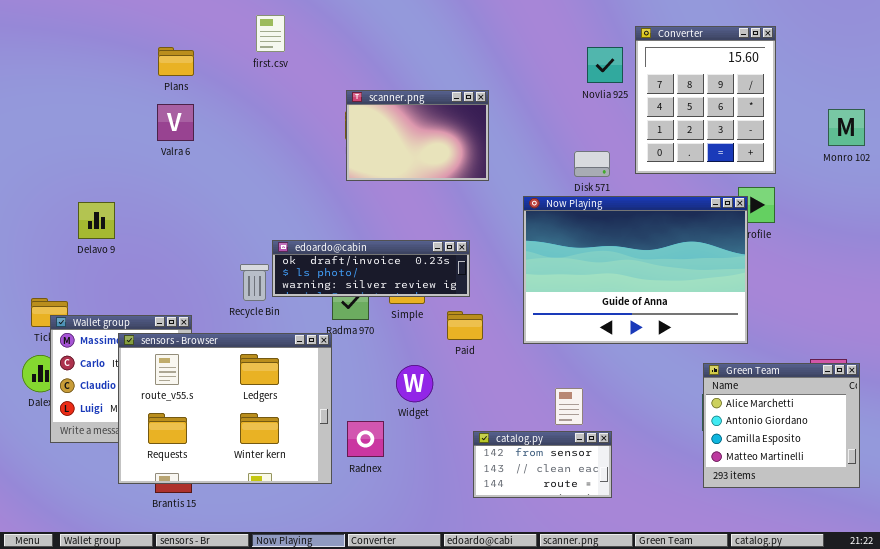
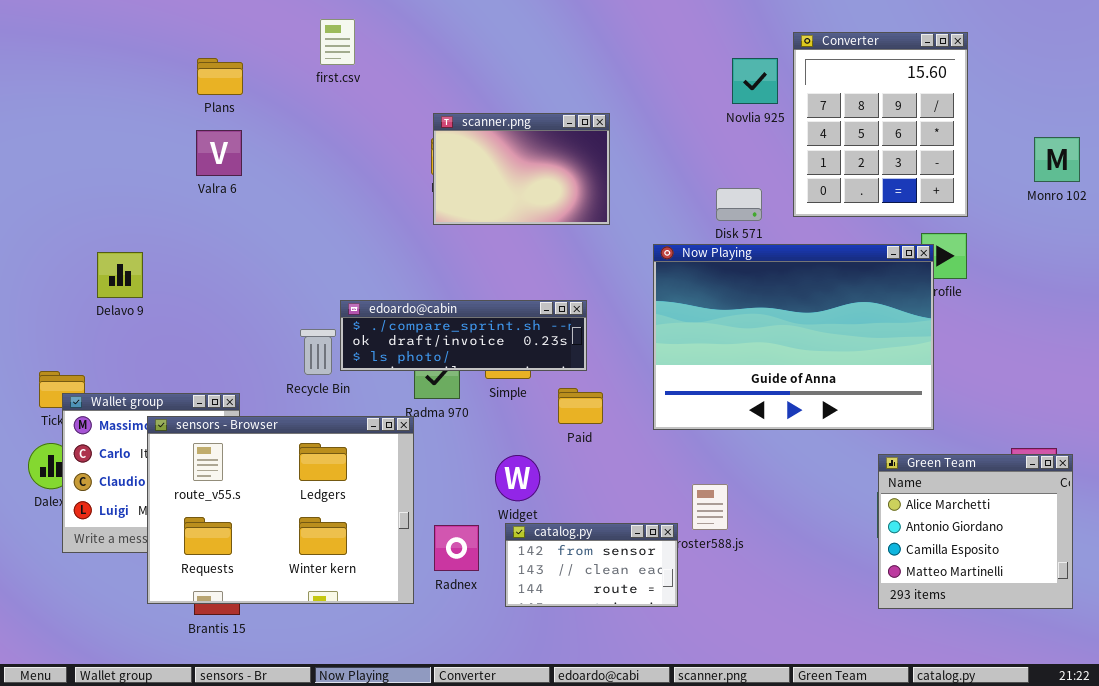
edoardo@cabin: [272,240,470,297] -> [340,300,587,371], scrolled up 1 row
catalog.py: [473,431,612,498] -> [505,523,678,607], moved

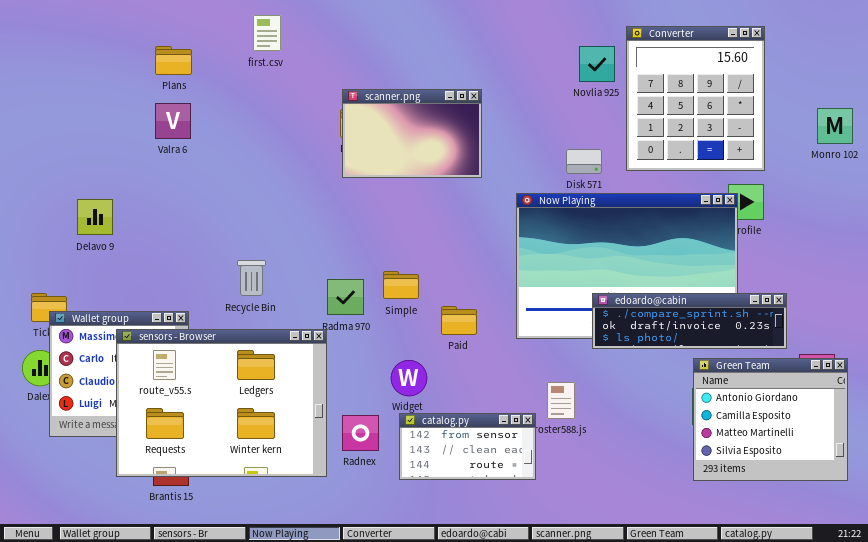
edoardo@cabin: [340,300,587,371] -> [592,293,787,349], moved
Green Team: [878,454,1073,609] -> [693,358,848,481], scrolled down 1 row

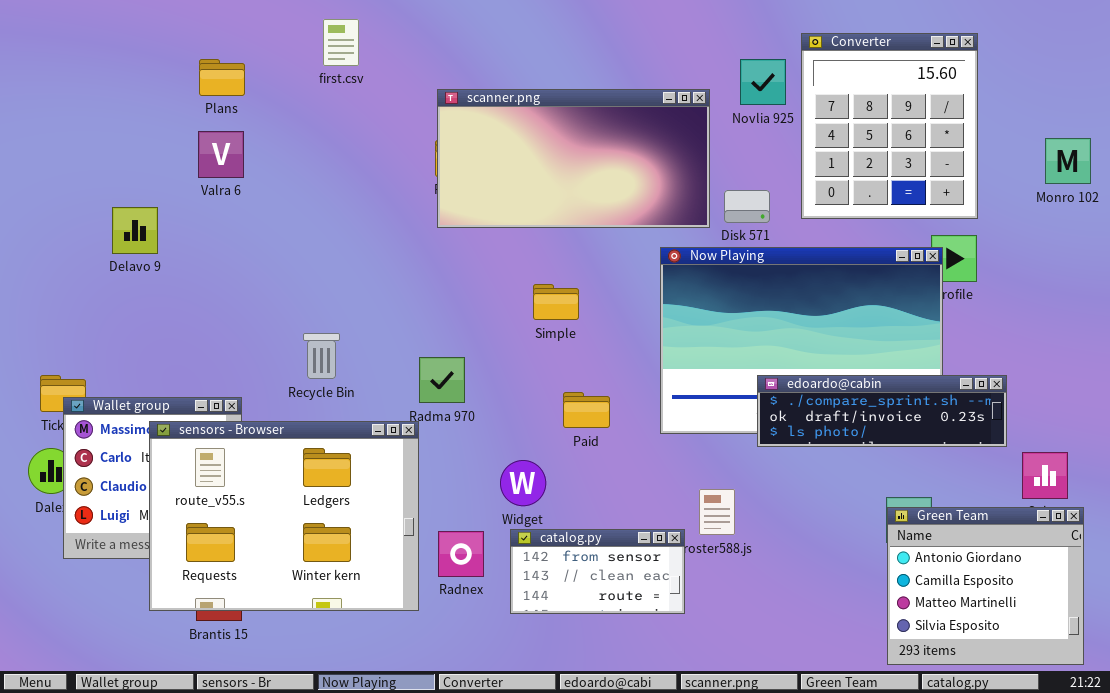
scanner.png: [342,89,482,178] -> [437,89,710,228], resized
Delavo 9: [77,199,113,235] -> [112,207,158,254], moved
Simple: [383,271,419,299] -> [533,284,579,320], moved
Green Team: [693,358,848,481] -> [887,507,1084,665], moved

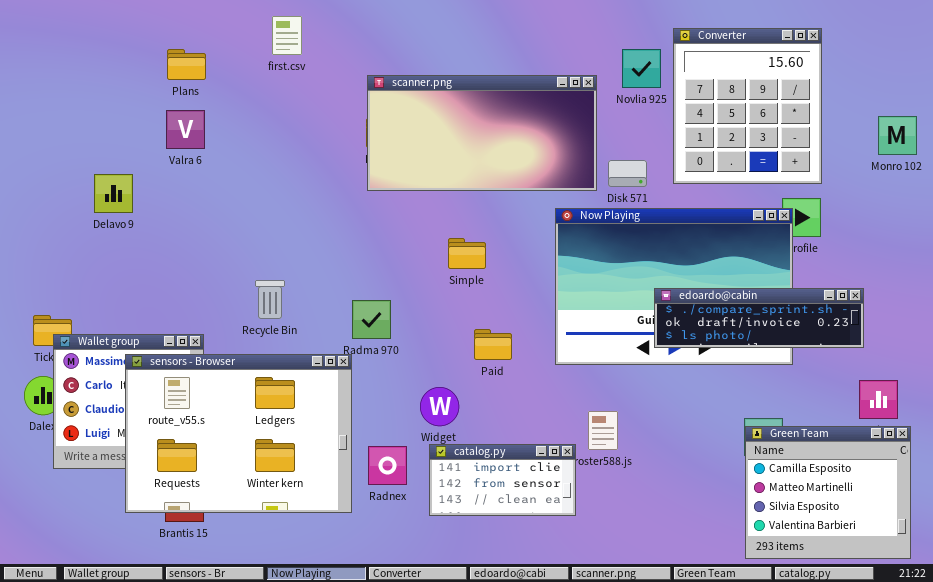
edoardo@cabin: [757,375,1007,447] -> [654,288,864,348], moved
Green Team: [887,507,1084,665] -> [745,426,911,559], scrolled down 1 row
catalog.py: [510,529,685,614] -> [429,444,576,516], scrolled up 1 row

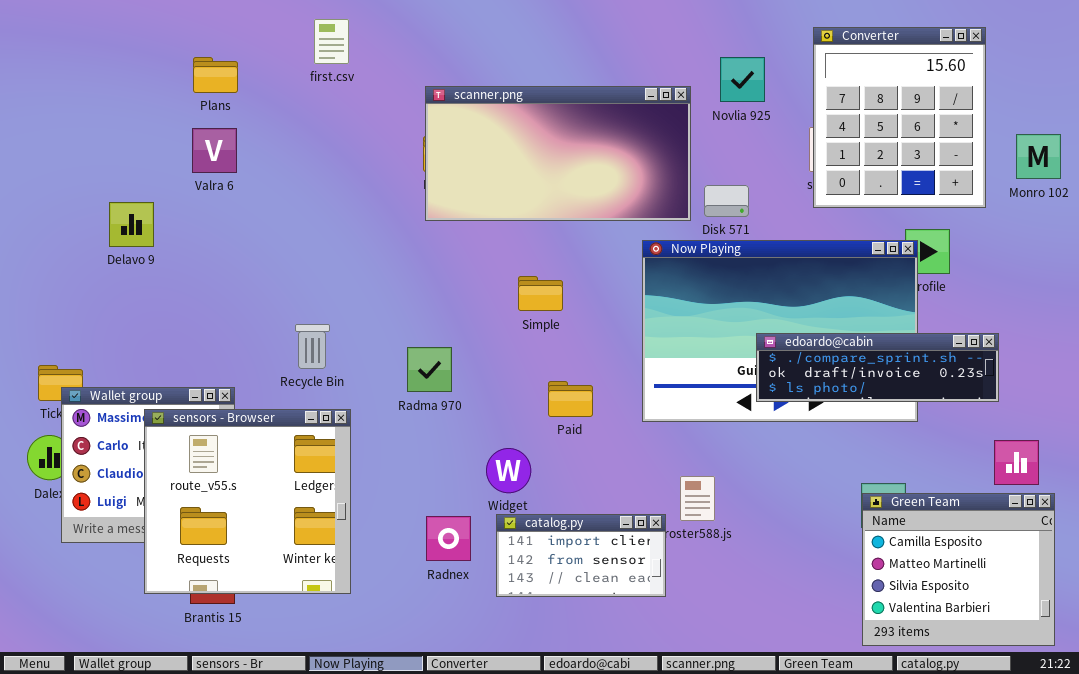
Converter: [673,28,822,184] -> [813,27,986,208], moved
sensors - Browser: [125,354,352,513] -> [144,409,351,594], resized

